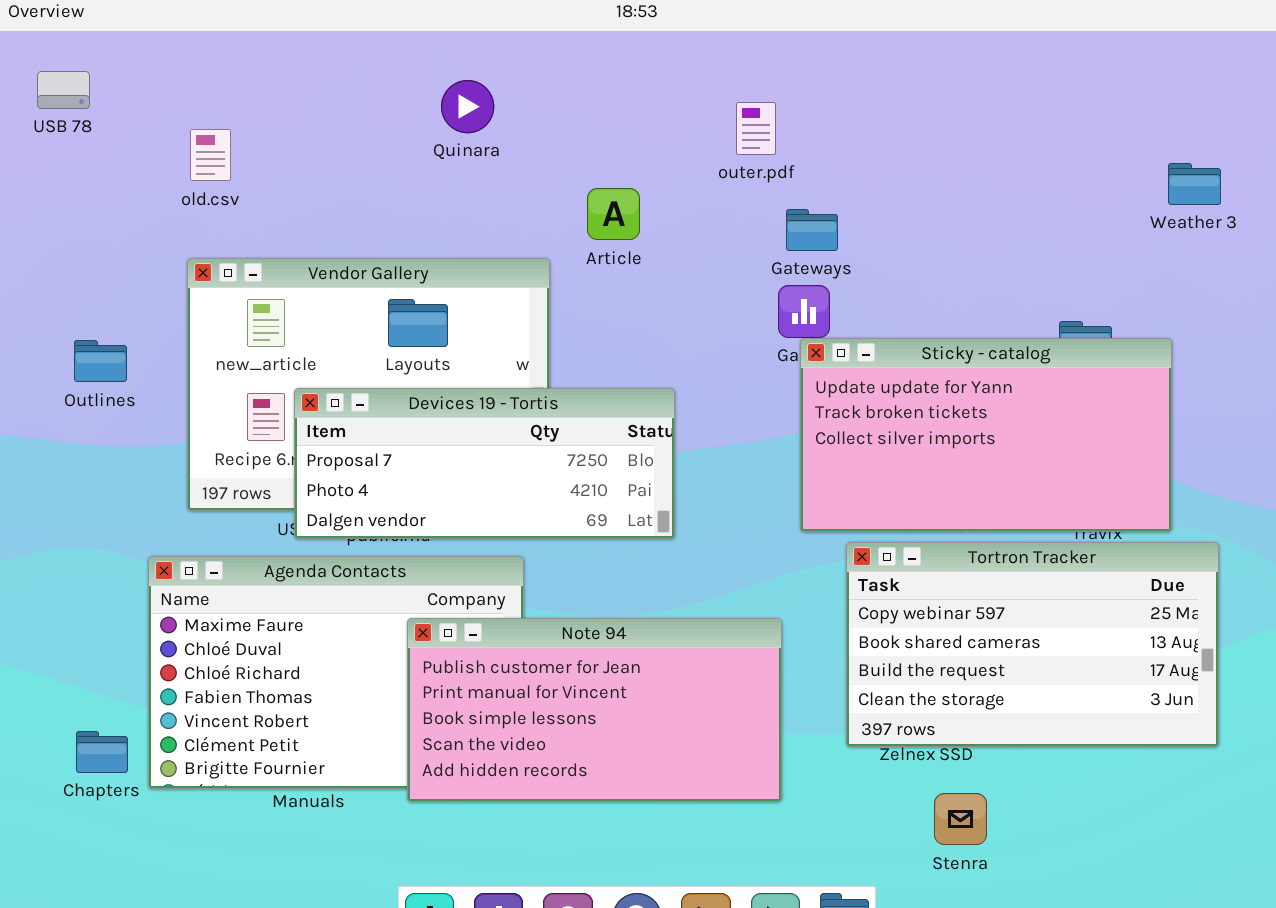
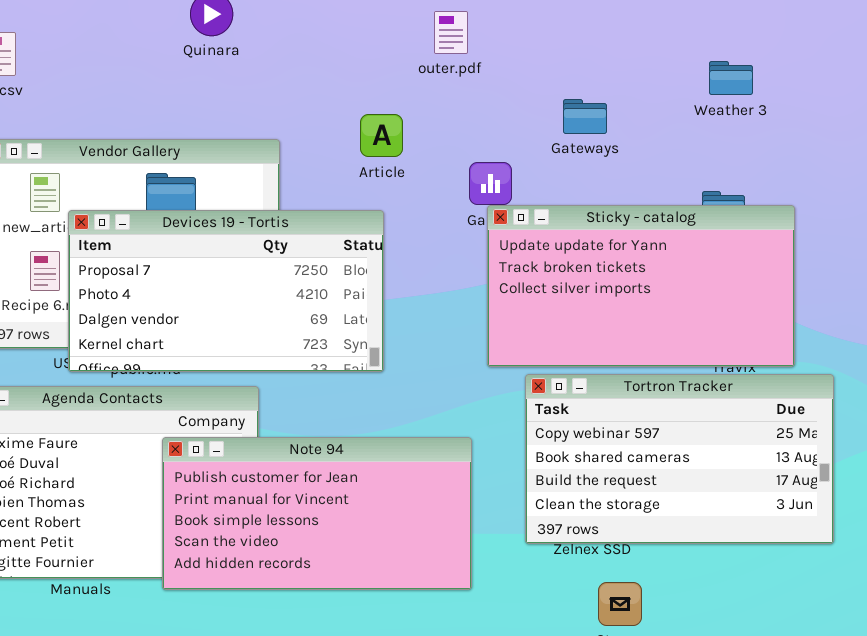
Weather 3: [1168,163,1221,205] -> [709,61,753,95], moved
Article: [587,188,640,240] -> [360,114,403,157], moved
Gateways: [786,209,838,251] -> [563,99,607,134], moved
Devices 19 - Tortis: [294,388,675,539] -> [68,210,384,372], resized

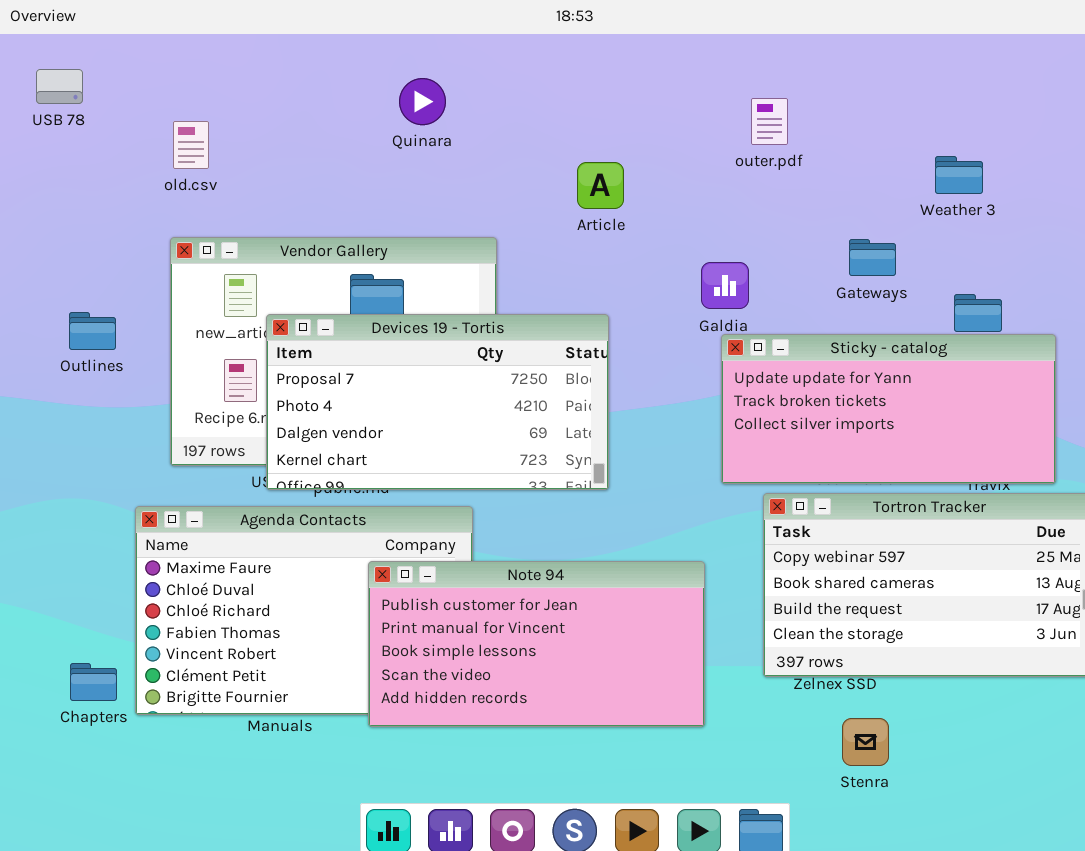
outer.pdf: [434,11,468,54] -> [751,98,788,145], moved
Weather 3: [709,61,753,95] -> [935,156,983,194], moved
Gateways: [563,99,607,134] -> [849,239,896,276], moved
Article: [360,114,403,157] -> [577,162,624,209], moved
Sticky - catalog: [487,205,795,367] -> [721,334,1056,484], resized

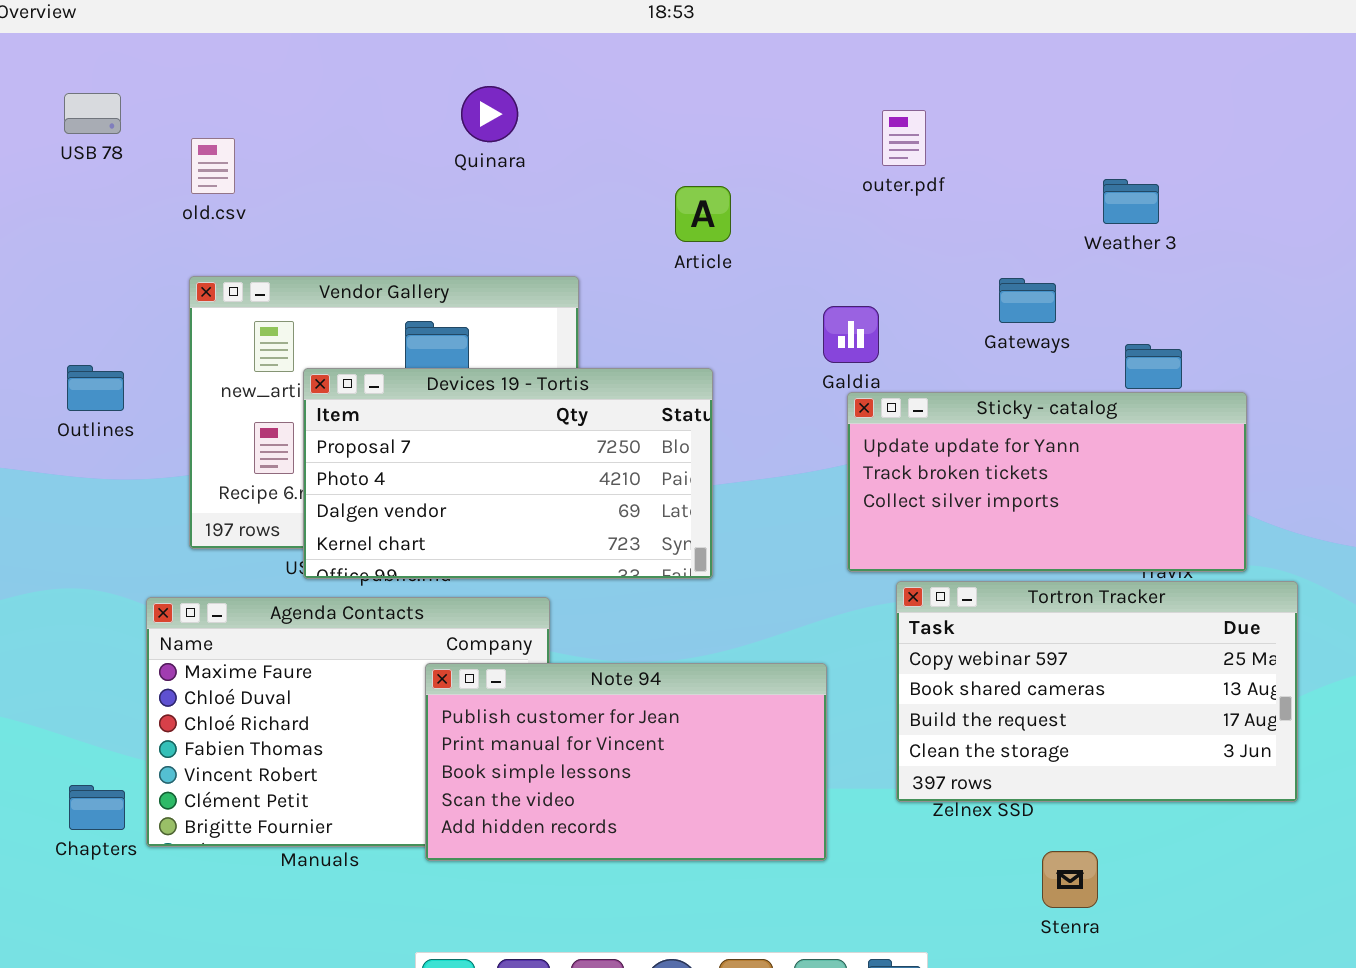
USB 78: [36,69,83,104] -> [64,93,121,134], moved
Stenra: [842,718,889,766] -> [1042,851,1098,908], moved

